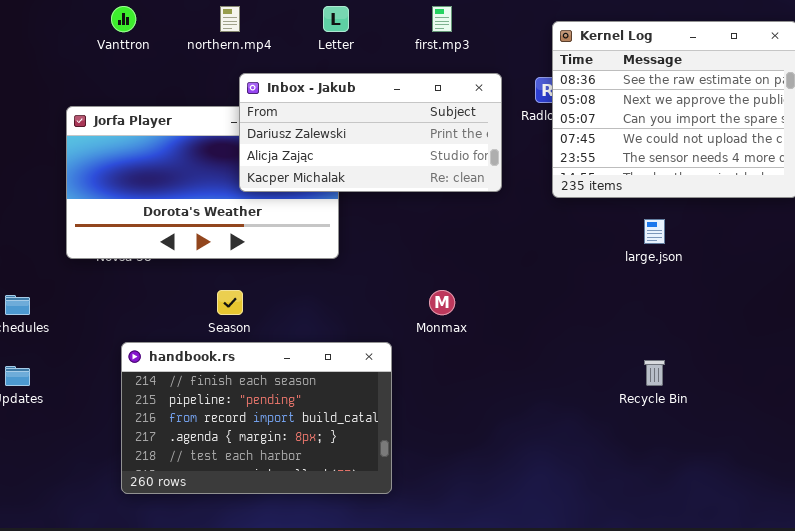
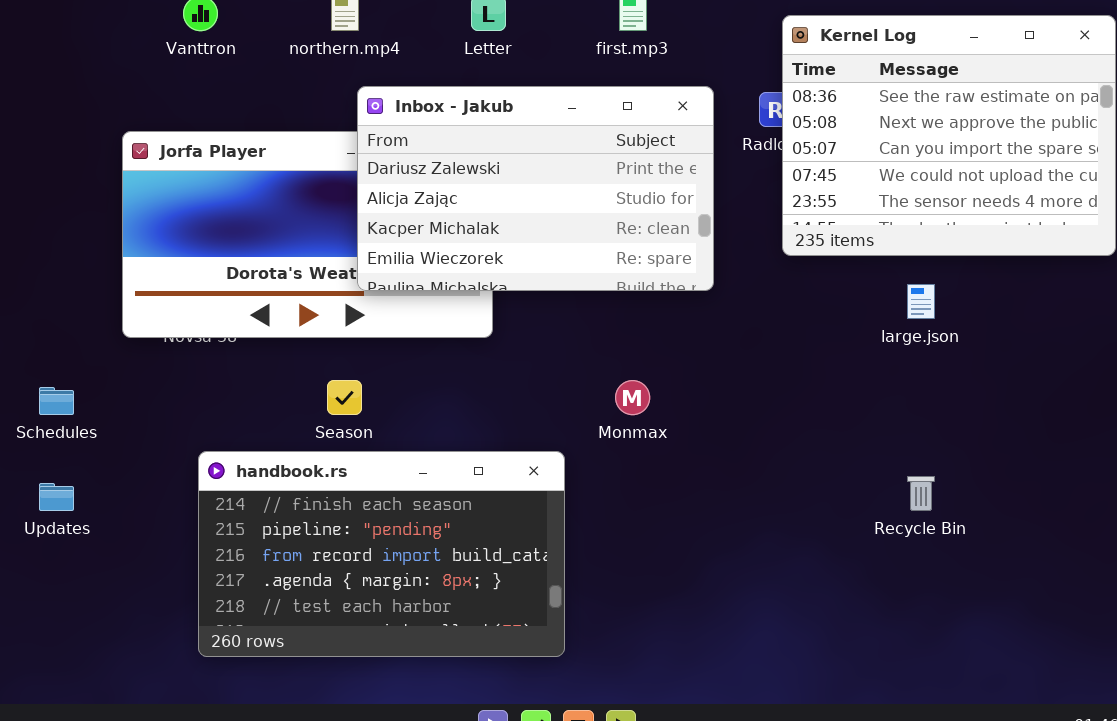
Inbox - Jakub: [239,73,502,192] -> [357,86,714,291], resized

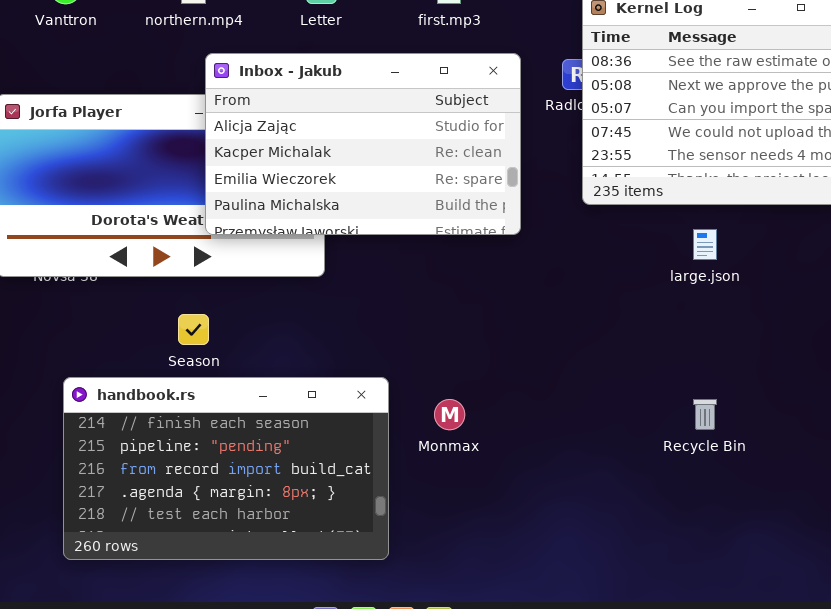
Inbox - Jakub: [357,86,714,291] -> [205,53,521,235], scrolled down 1 row
Monmax: [615,380,650,415] -> [434,399,465,430], moved

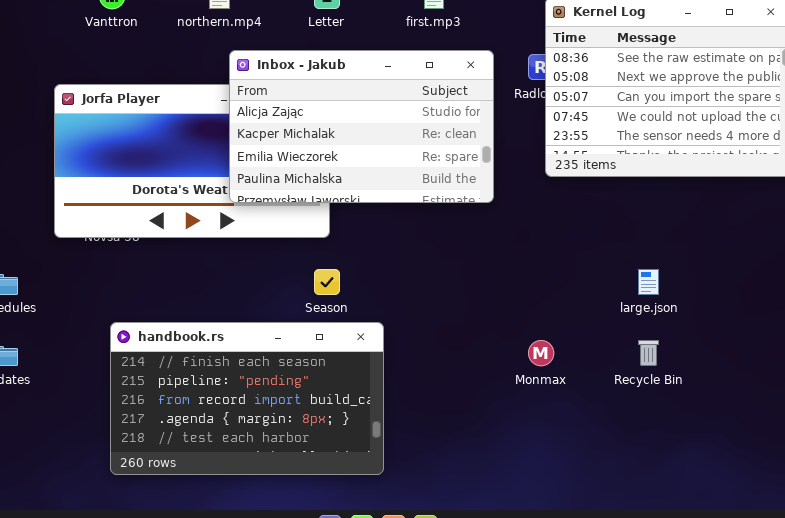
large.json: [693,229,717,260] -> [638,269,659,295], moved
Season: [178,314,209,345] -> [314,269,340,295], moved
Monmax: [434,399,465,430] -> [528,340,554,366], moved

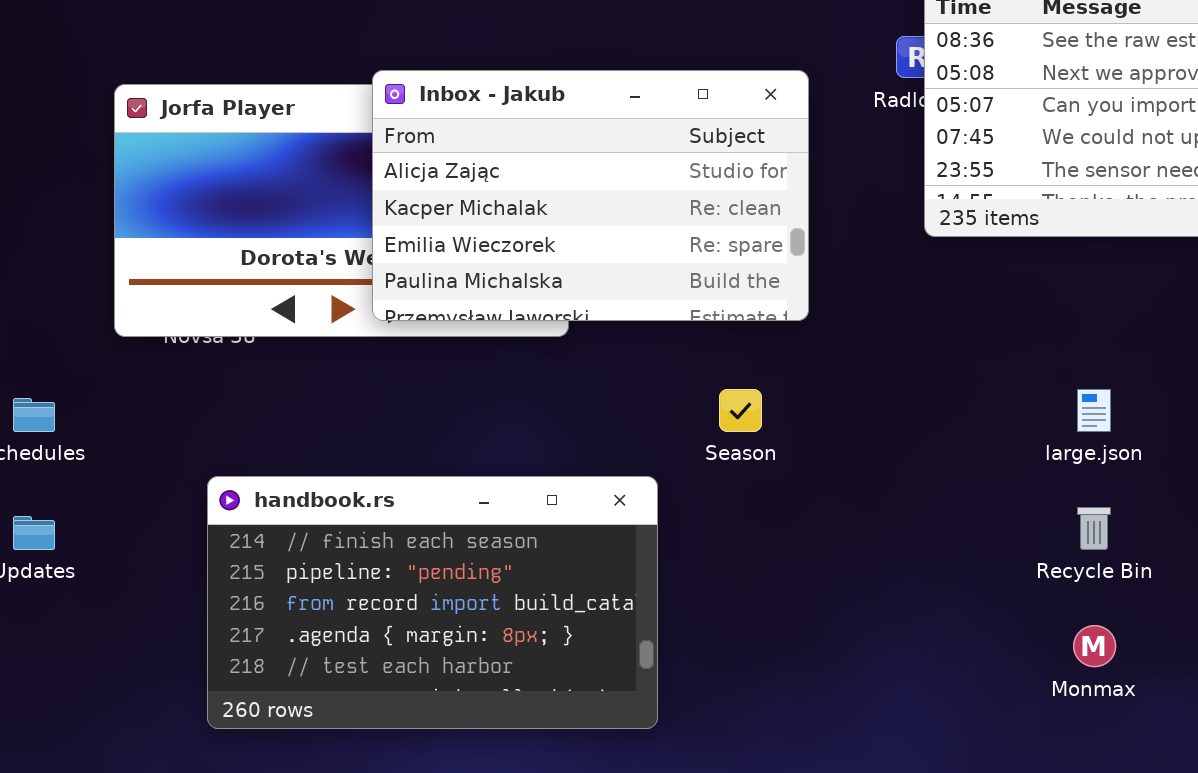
Inbox - Jakub: [229,50,494,203] -> [372,70,809,321], moved
Season: [314,269,340,295] -> [719,389,762,432], moved
Monmax: [528,340,554,366] -> [1073,625,1116,667], moved

